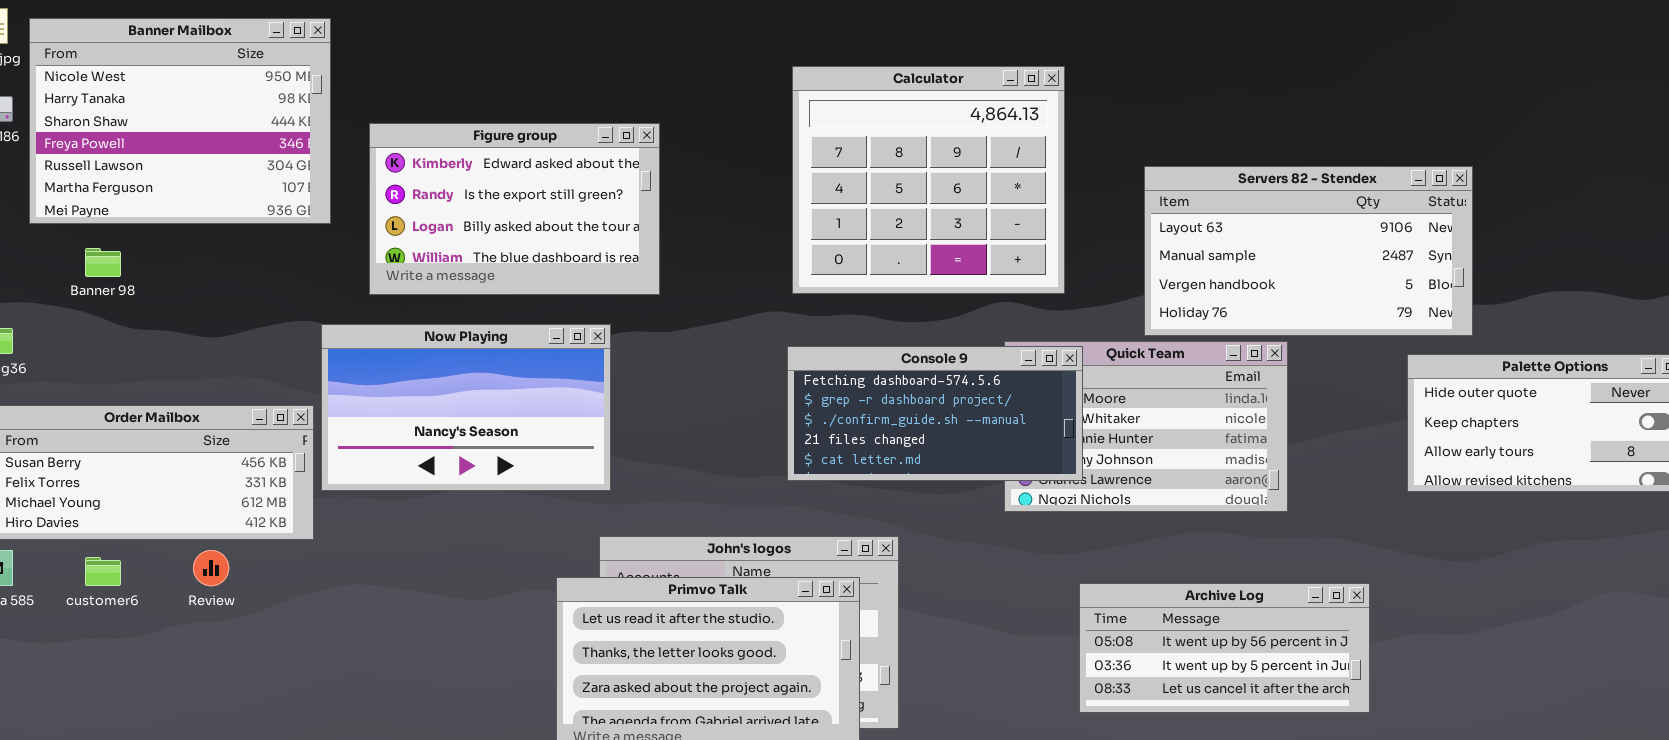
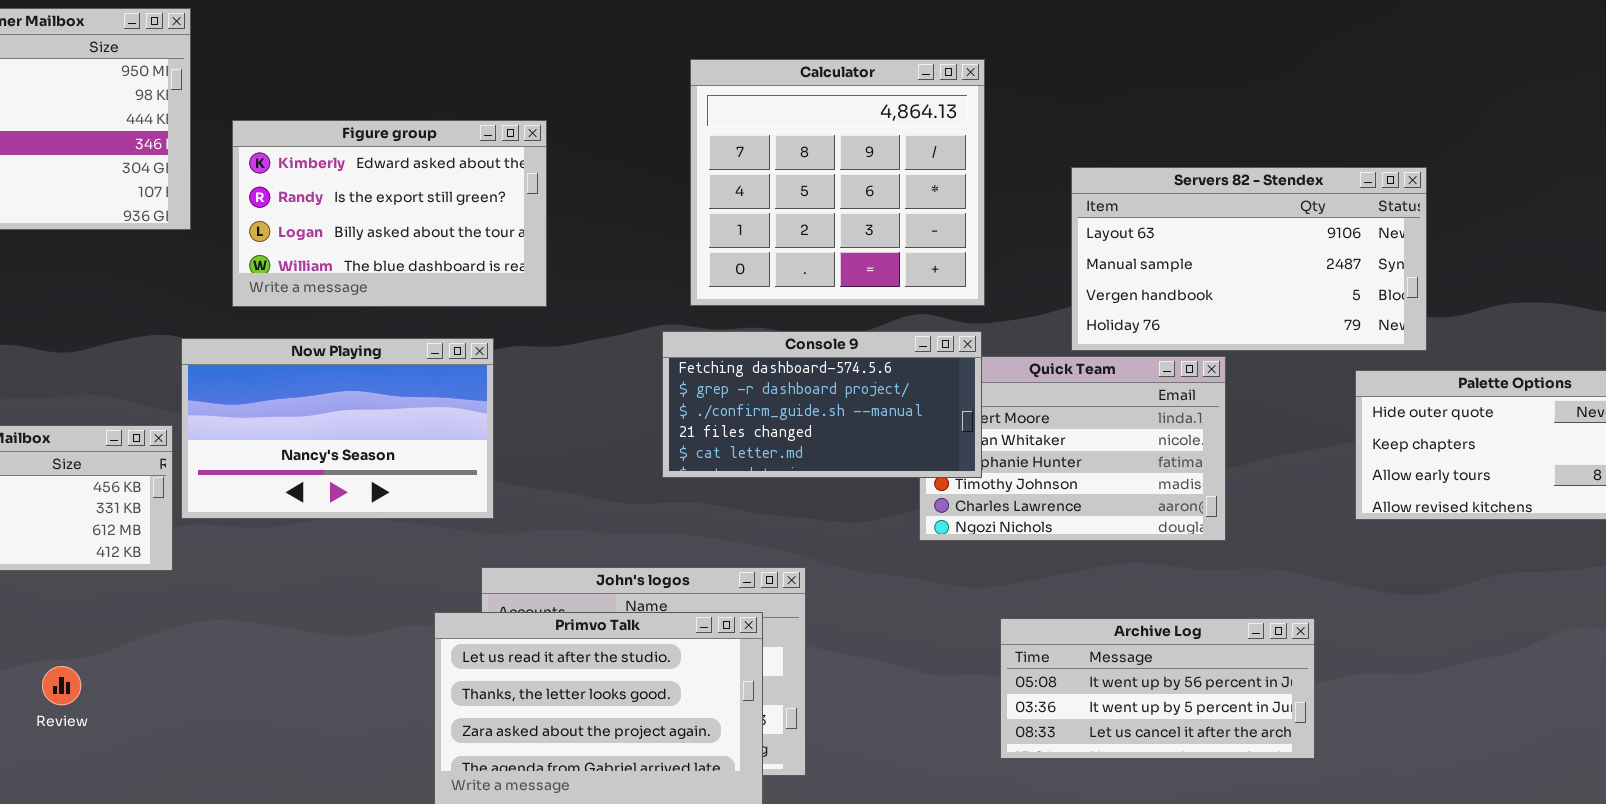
Console 9: [787,346,1083,481] -> [662,331,982,478], moved
Review: [193,550,229,586] -> [42,666,81,705], moved

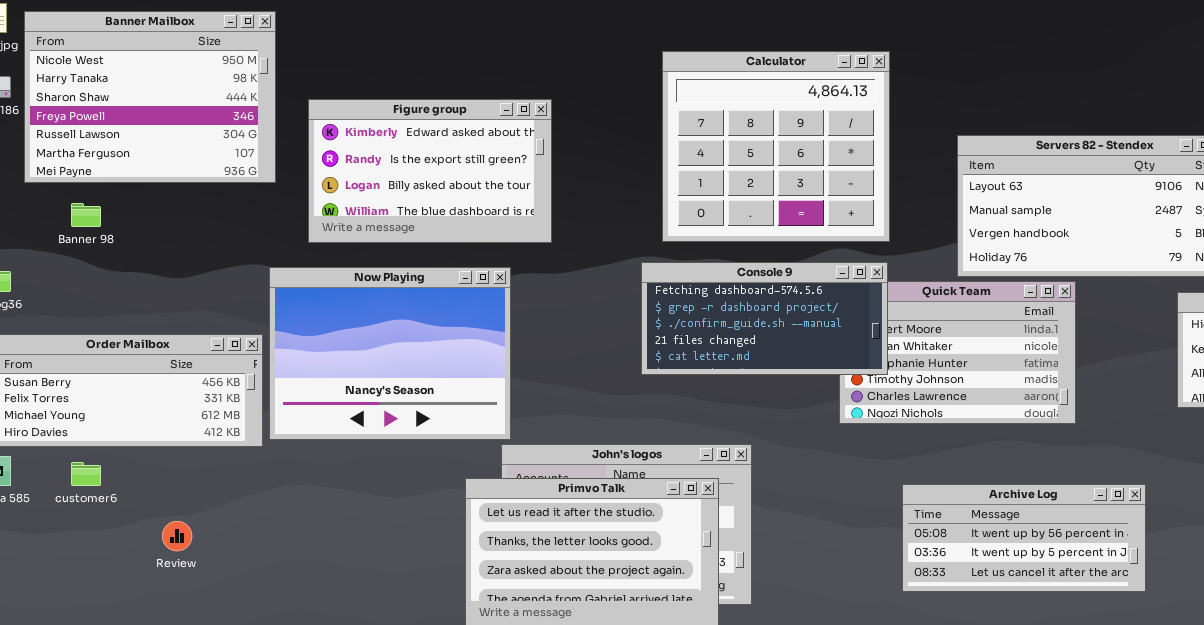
Now Playing: [181,338,494,519] -> [269,267,511,440], resized

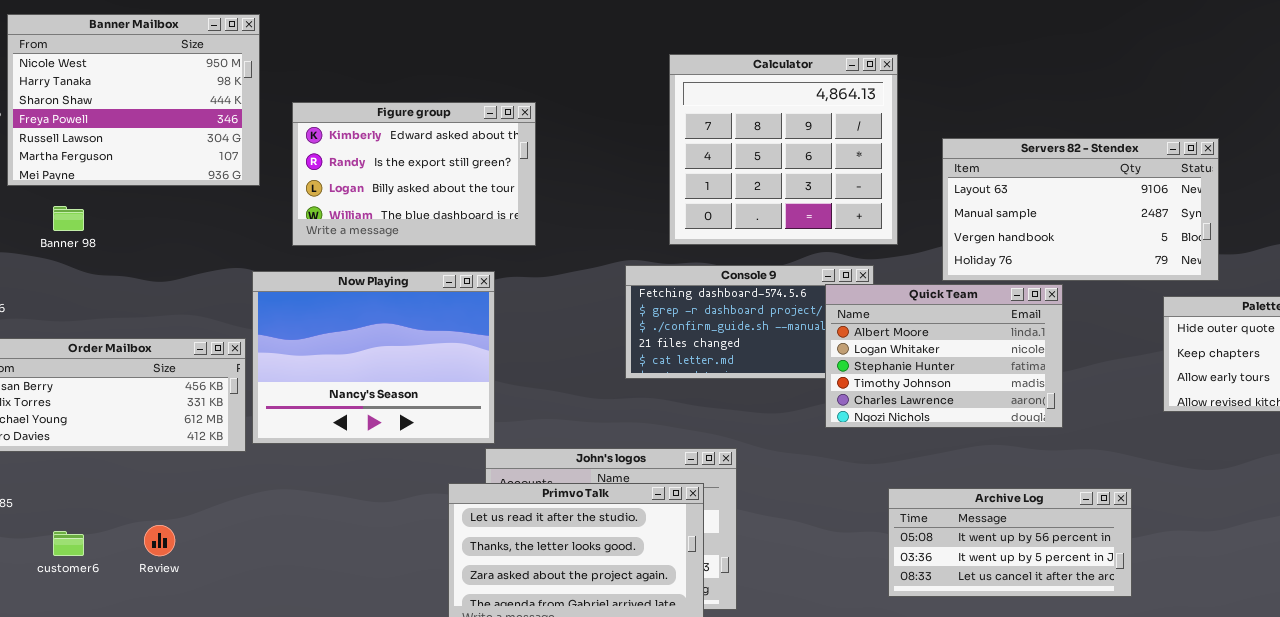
Calculator: [662,51,890,242] -> [669,54,898,245], moved
Quick Team: [839,281,1076,424] -> [825,284,1063,428], raised
customer6: [71,462,101,486] -> [53,531,84,556], moved

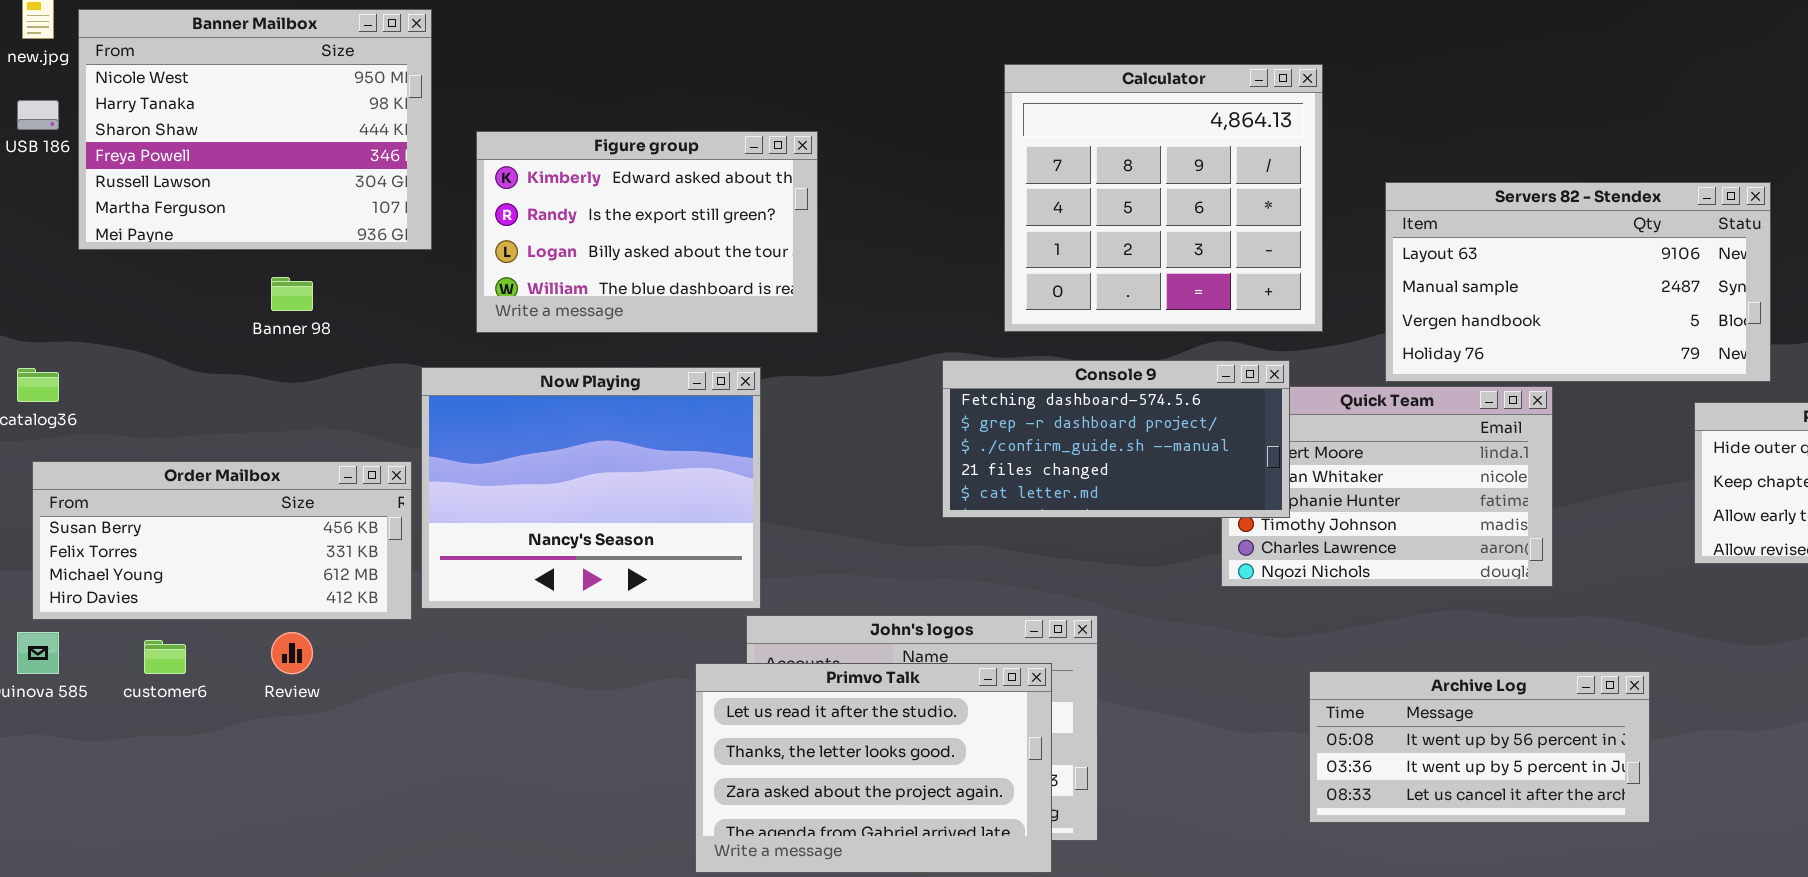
Banner 98: [53,206,84,231] -> [271,277,313,311], moved
Console 9: [625,265,874,379] -> [942,360,1290,518], raised
Review: [144,525,175,556] -> [271,632,313,674], moved
customer6: [53,531,84,556] -> [144,640,186,674], moved

